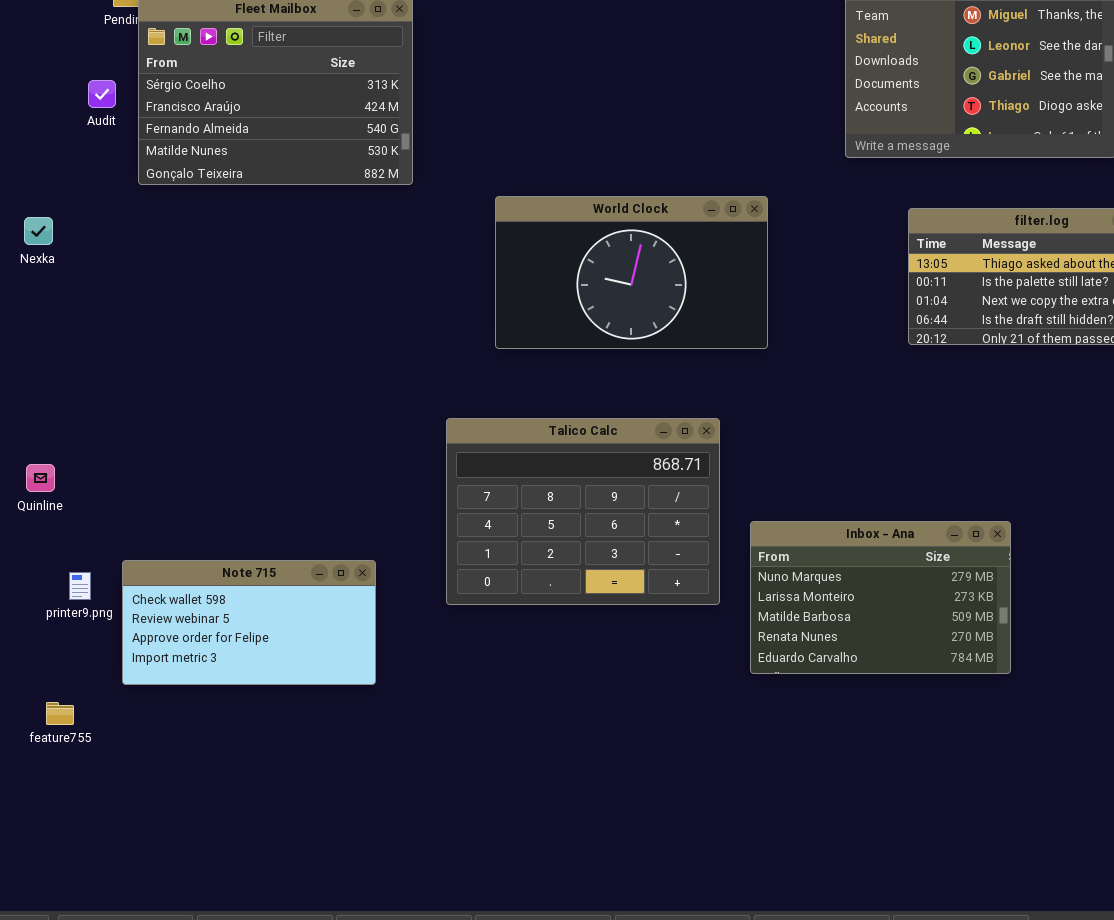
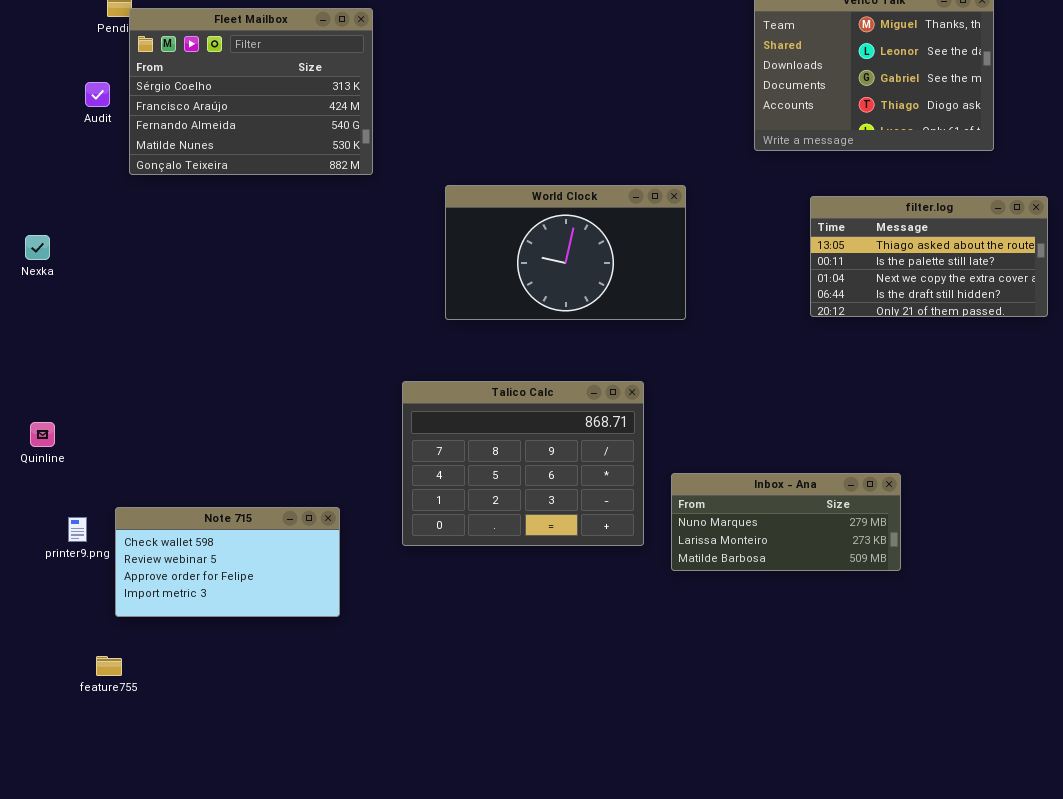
Nexka: [24,217,53,245] -> [25,235,50,260], moved
Inbox - Ana: [750,521,1011,674] -> [671,473,901,571], resized
feature755: [46,702,74,725] -> [96,656,122,676], moved

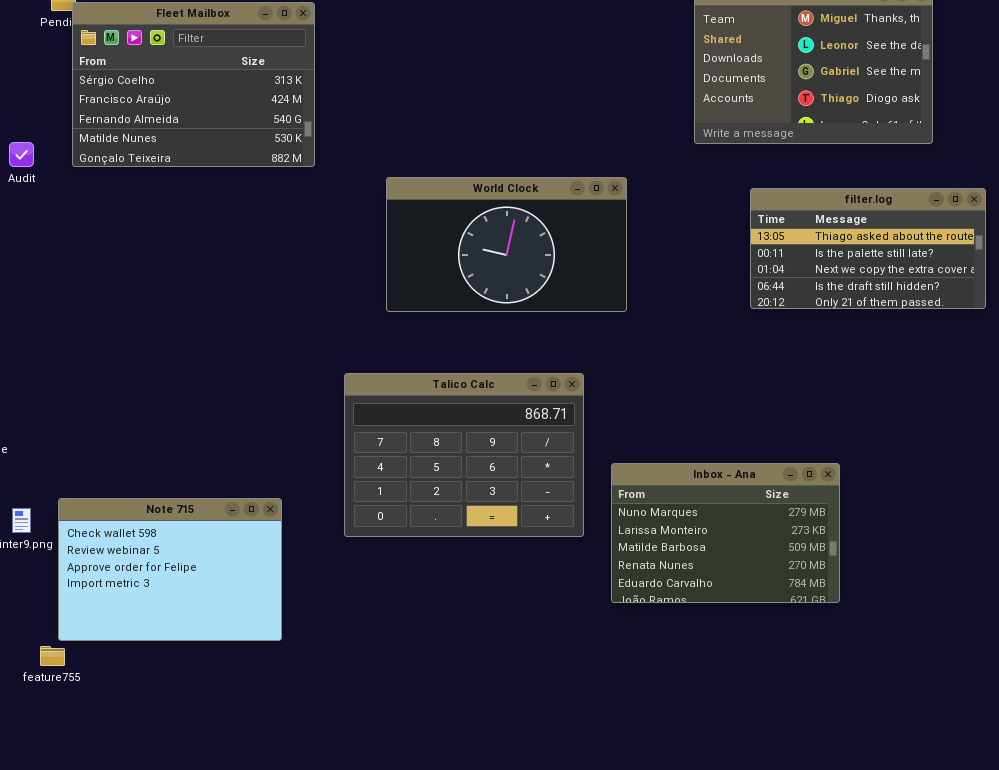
Audit: [85,82,110,107] -> [9,142,34,167], moved
Inbox - Ana: [671,473,901,571] -> [611,463,840,603], resized
Note 715: [115,507,340,617] -> [58,498,282,641], resized

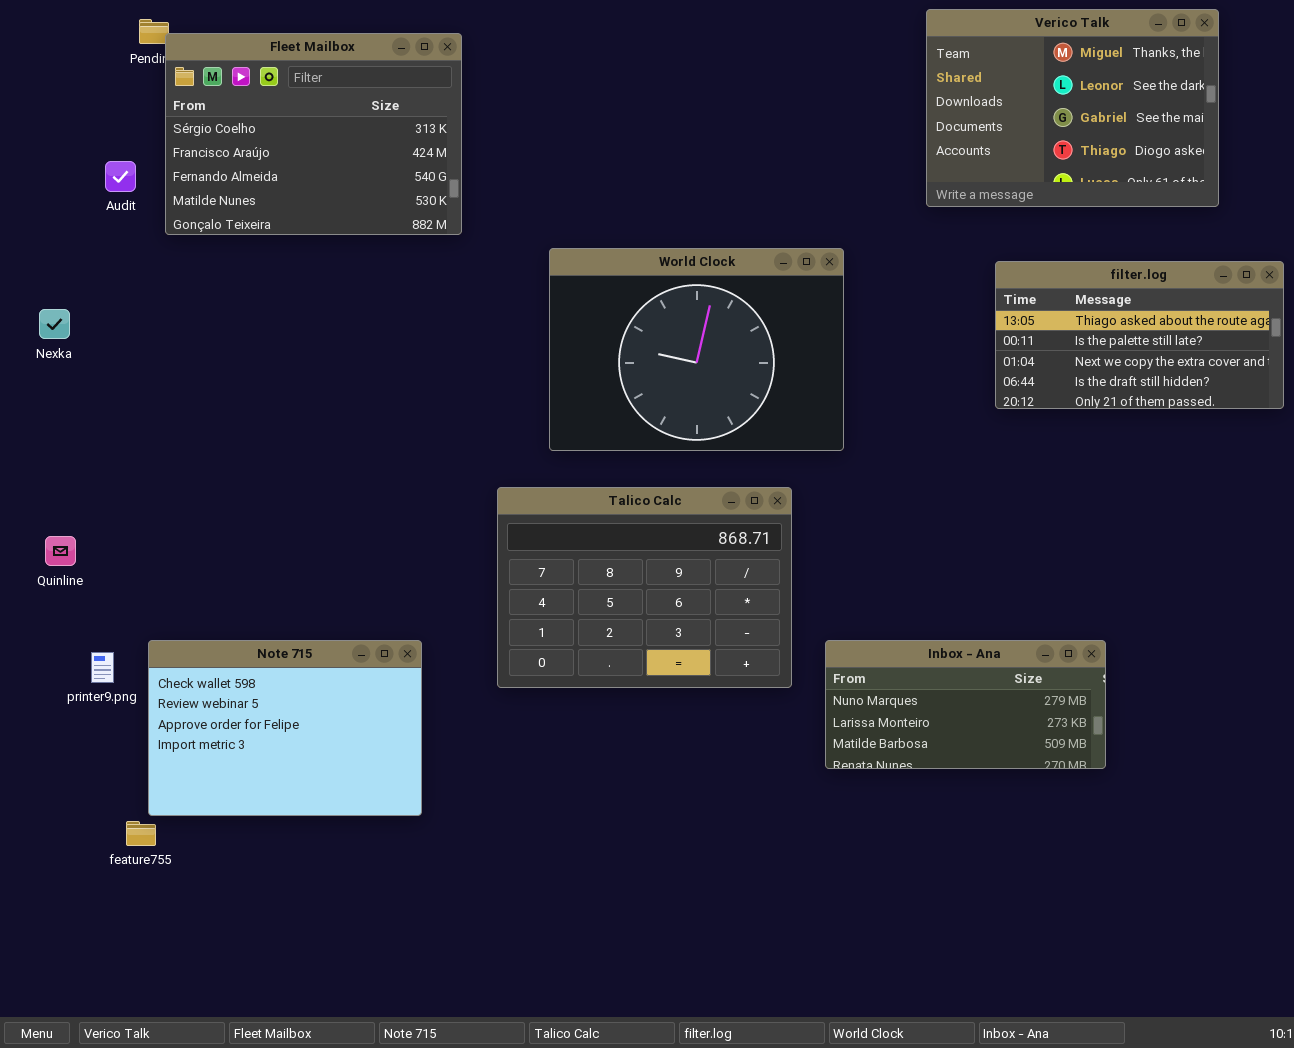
Audit: [9,142,34,167] -> [105,161,136,192], moved
World Clock: [386,177,627,312] -> [549,248,844,451], resized
Inbox - Ana: [611,463,840,603] -> [825,640,1106,769], resized

